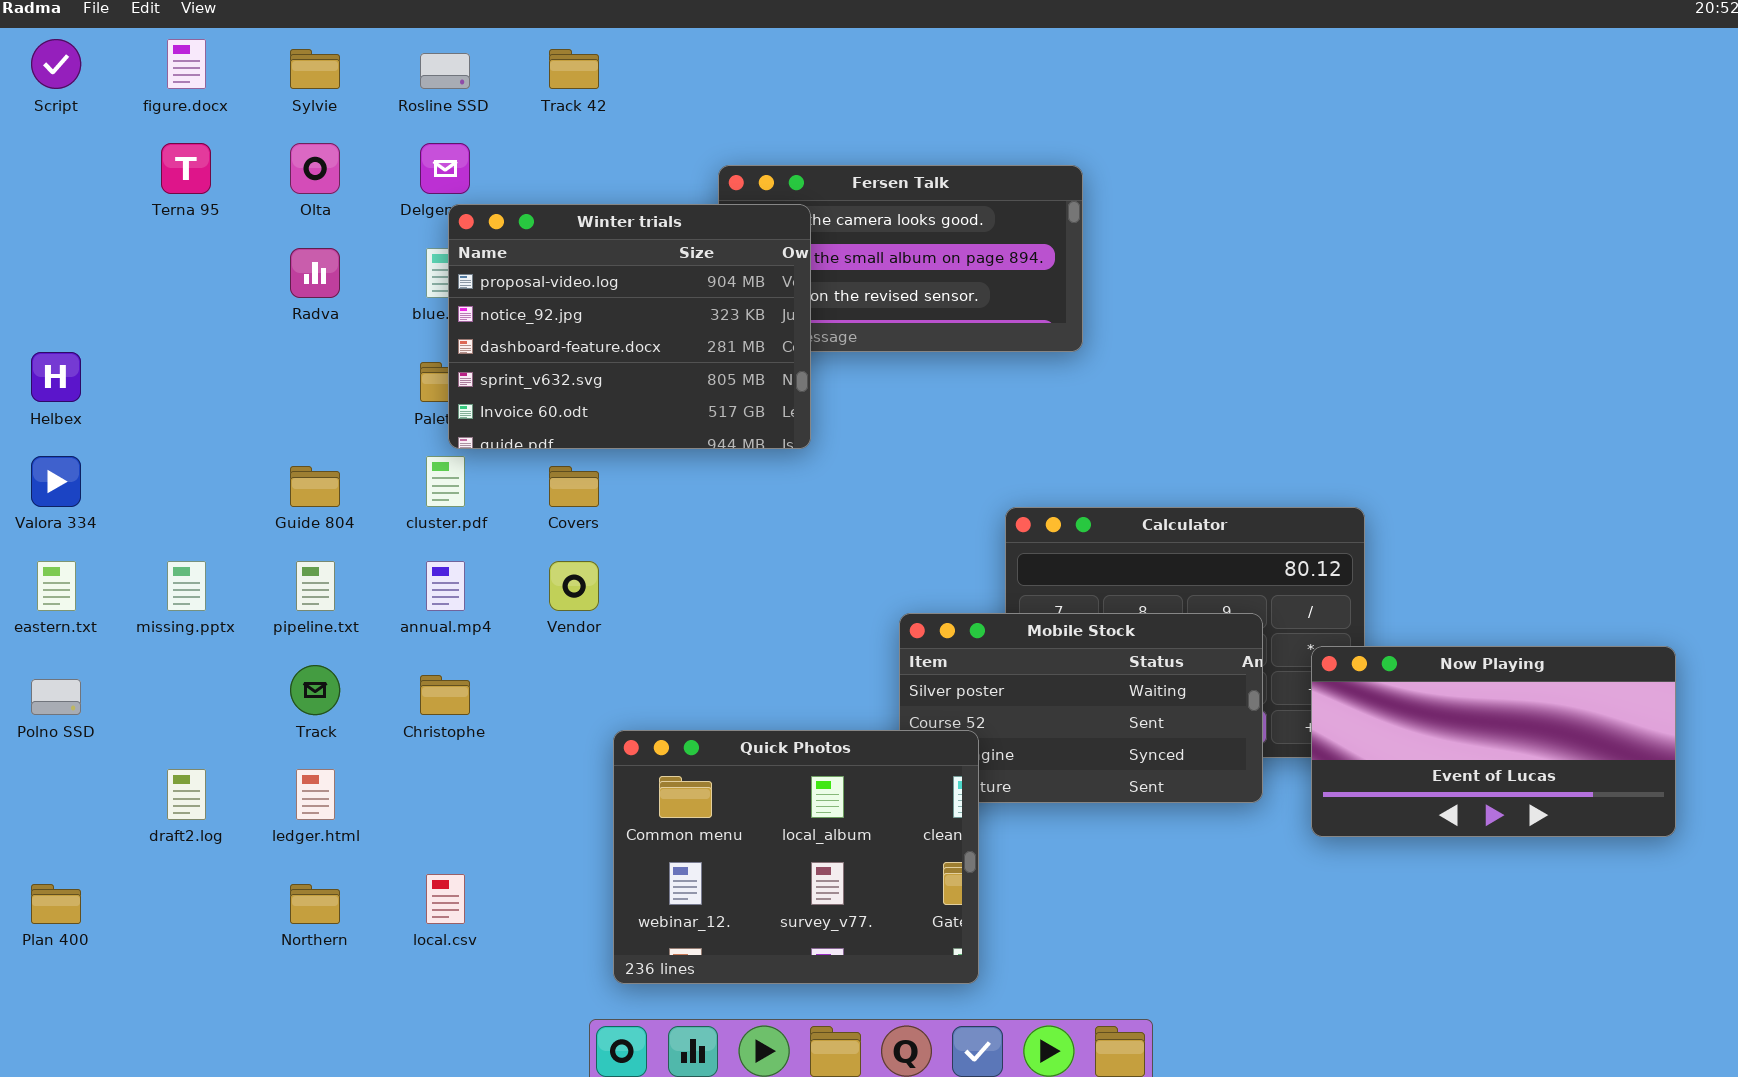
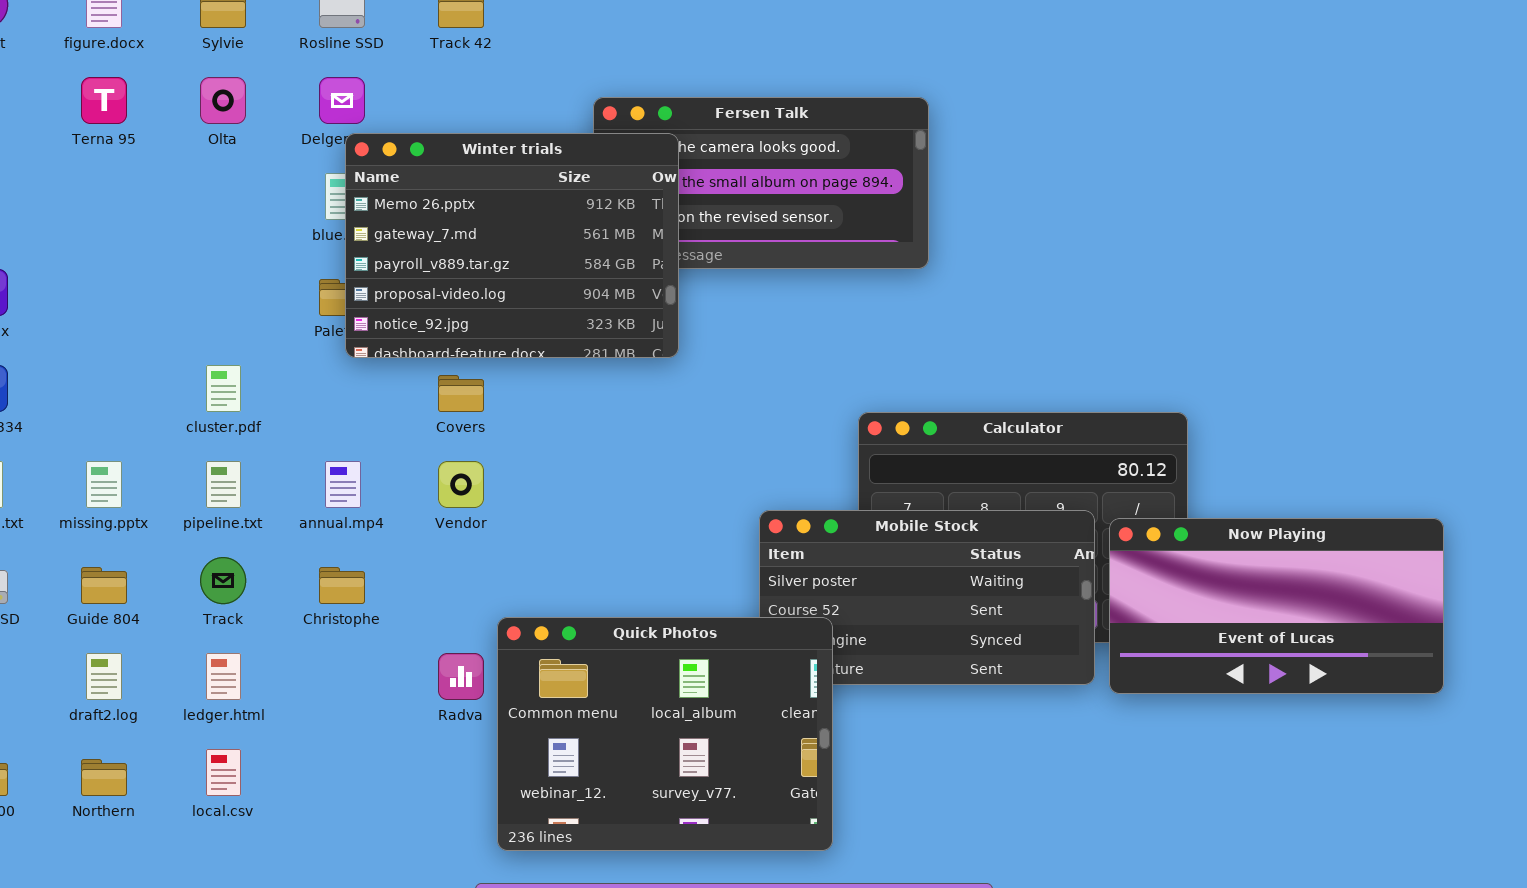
Winter trials: [448,204,811,449] -> [345,133,679,358], scrolled up 3 rows
Radva: [290,248,340,298] -> [438,653,484,700], moved
cluster.pdf: [426,456,465,507] -> [206,365,241,412], moved
Guide 804: [290,466,340,507] -> [81,567,127,604], moved
Now Playing: [1311,646,1676,837] -> [1109,518,1444,694], moved
local.csv: [426,874,465,924] -> [206,749,241,796], moved
Northern: [290,884,340,924] -> [81,759,127,796], moved

